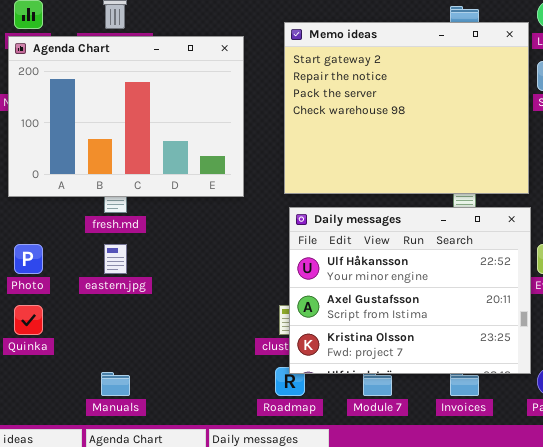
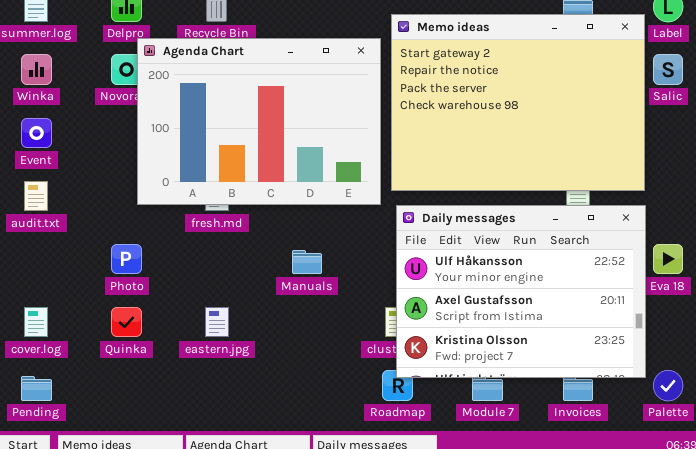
Agenda Chart: [8,36,244,197] -> [137,38,381,205], moved
eastern.jpg: [104,244,127,274] -> [205,307,229,337], moved
Manuals: [101,372,130,396] -> [292,250,322,274], moved

